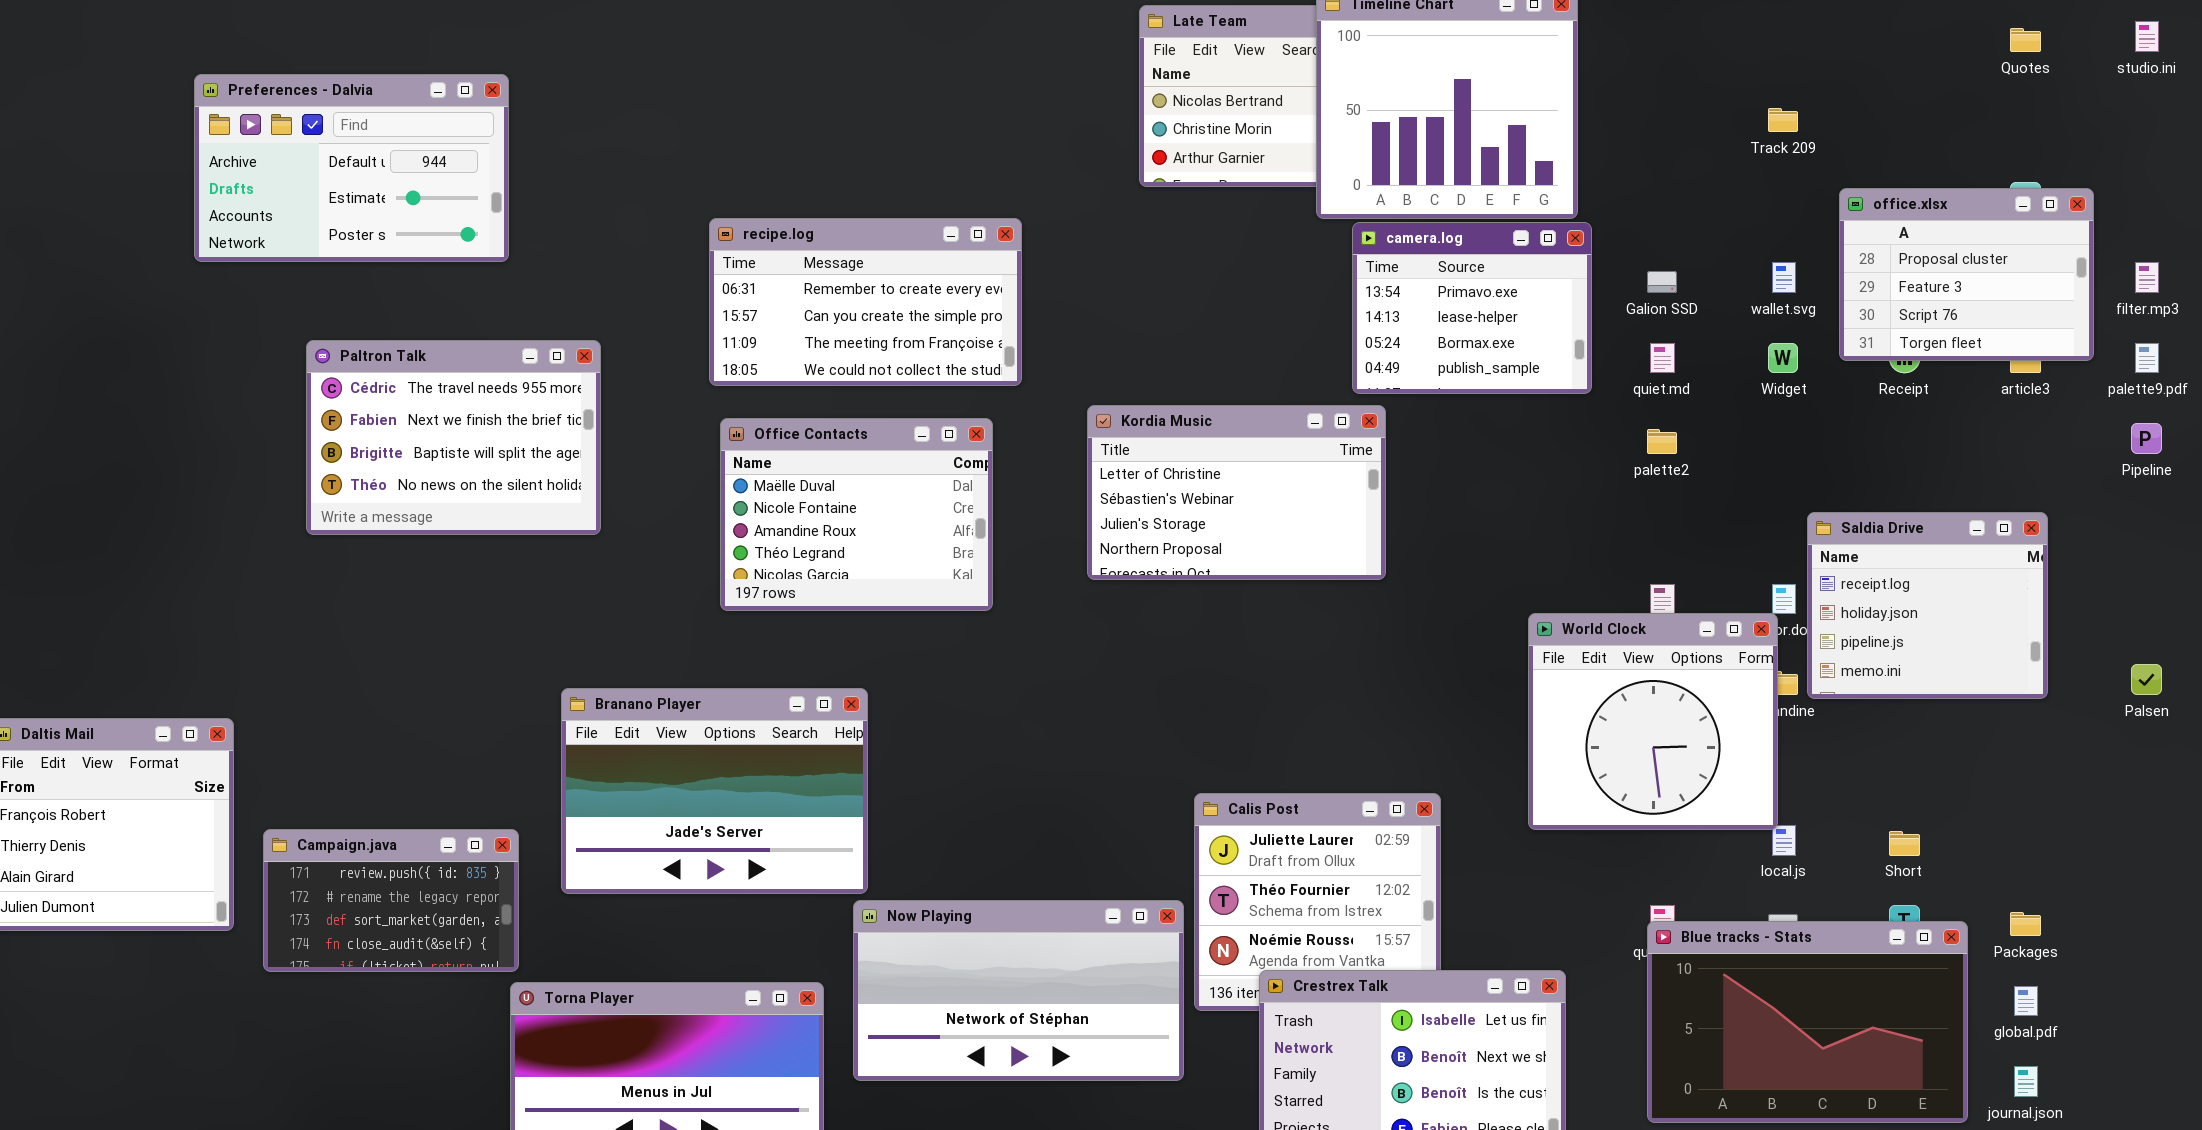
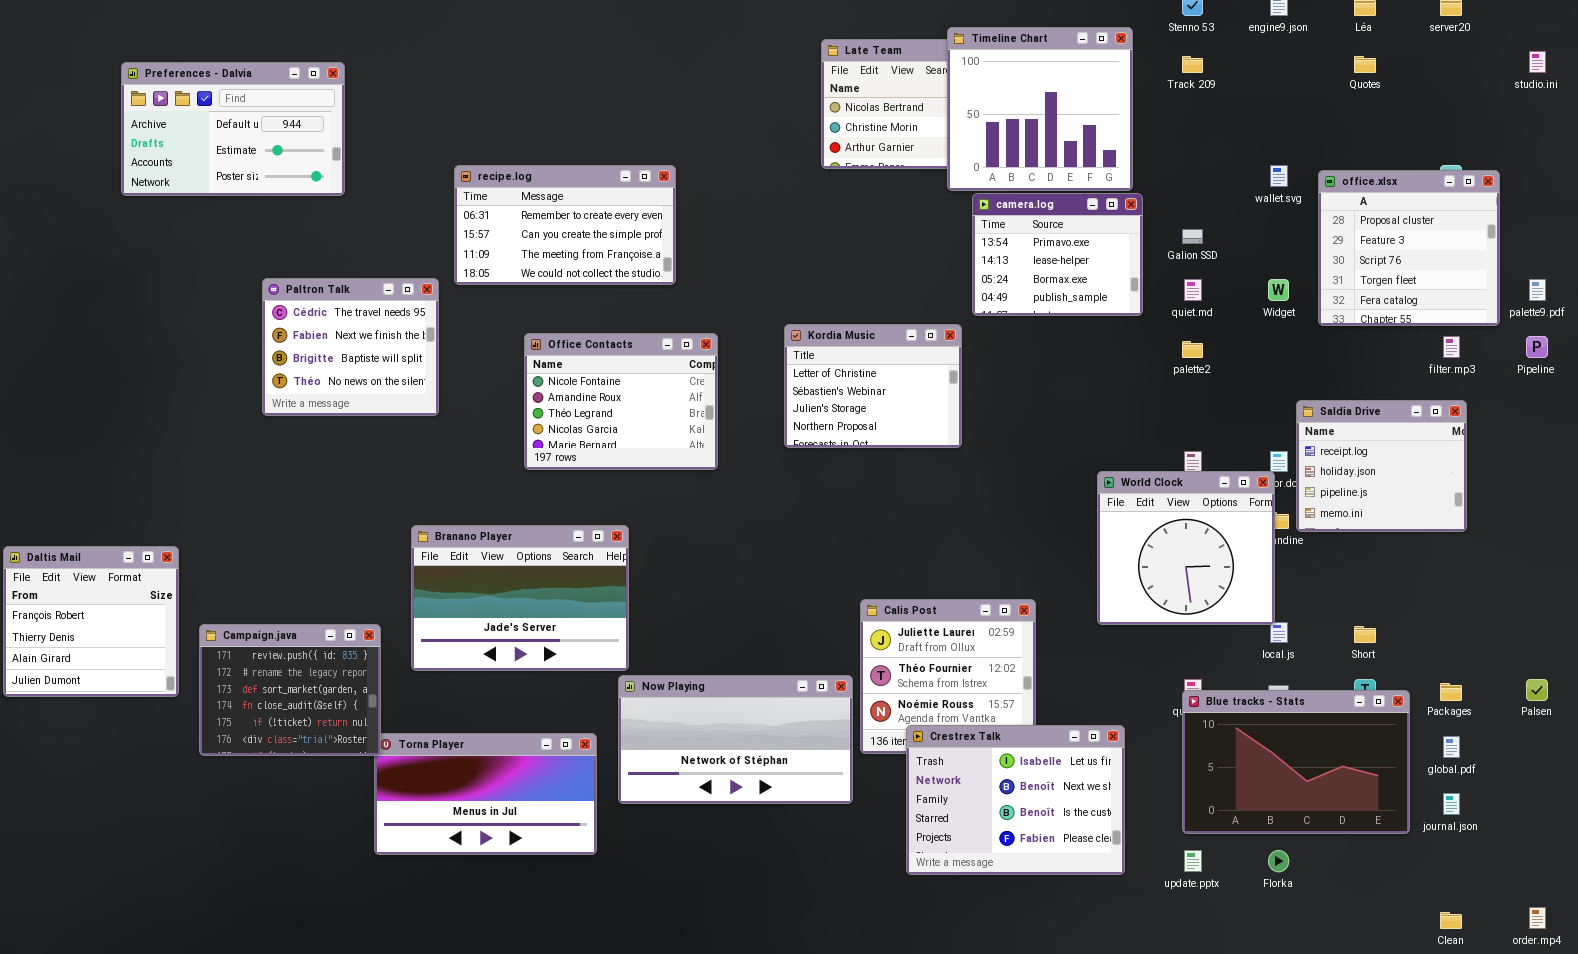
Quotes: [2010,28,2041,52] -> [1354,56,1376,73], moved
Preferences - Dalvia: [194,74,509,262] -> [121,62,345,196], moved
Track 209: [1768,108,1798,132] -> [1182,56,1203,73], moved
office.xlsx: [1839,188,2094,361] -> [1318,170,1500,326], resized
recipe.log: [709,218,1022,386] -> [454,165,676,285], moved
wallet.svg: [1772,262,1796,293] -> [1270,165,1288,187], moved
filter.mp3: [2135,262,2159,293] -> [1443,336,1460,358], moved
Paltron Talk: [306,340,601,535] -> [262,278,439,416], resized
Kordia Music: [1087,405,1386,580] -> [784,324,962,448], resized
Office Contacts: [720,418,993,611] -> [524,333,718,470], scrolled down 1 row
Palsen: [2131,664,2162,695] -> [1526,679,1548,701], moved
Campaign.java: [263,829,519,972] -> [199,624,381,756], resized

